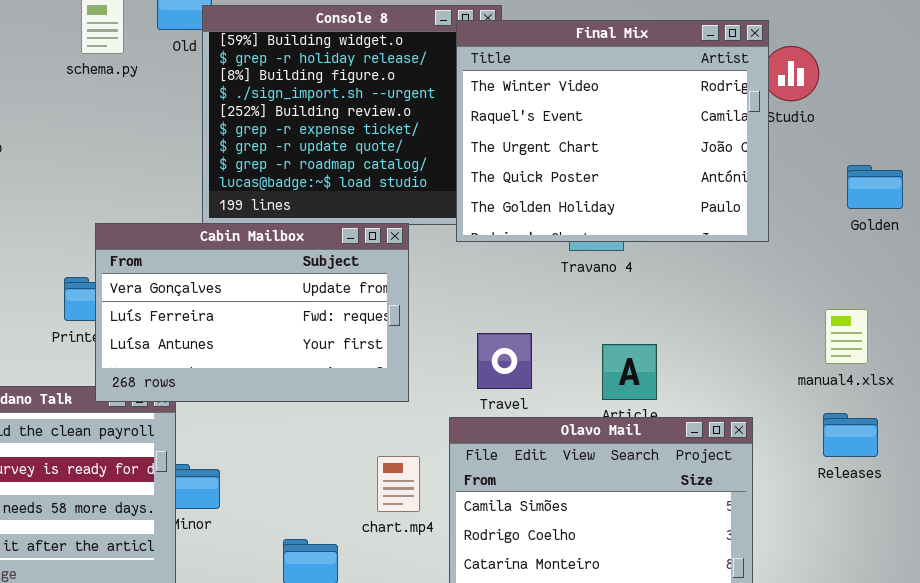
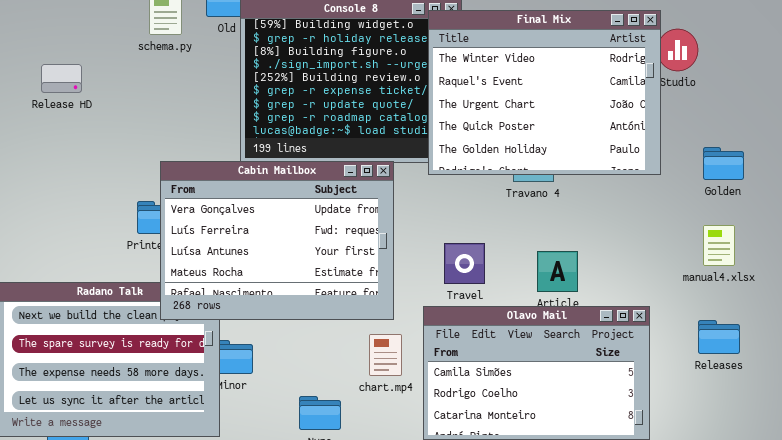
Golden: [847,165,903,209] -> [703,147,744,180], moved
Cabin Mailbox: [95,223,409,402] -> [160,161,394,320], resized
Releases: [823,413,878,457] -> [698,320,740,354], moved

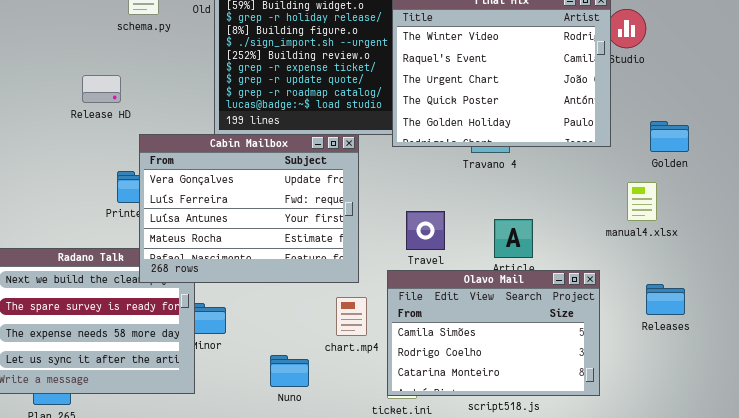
Release HD: [41,64,82,93] -> [82,75,121,103], moved
manual4.xlsx: [703,225,735,266] -> [627,182,657,221], moved

